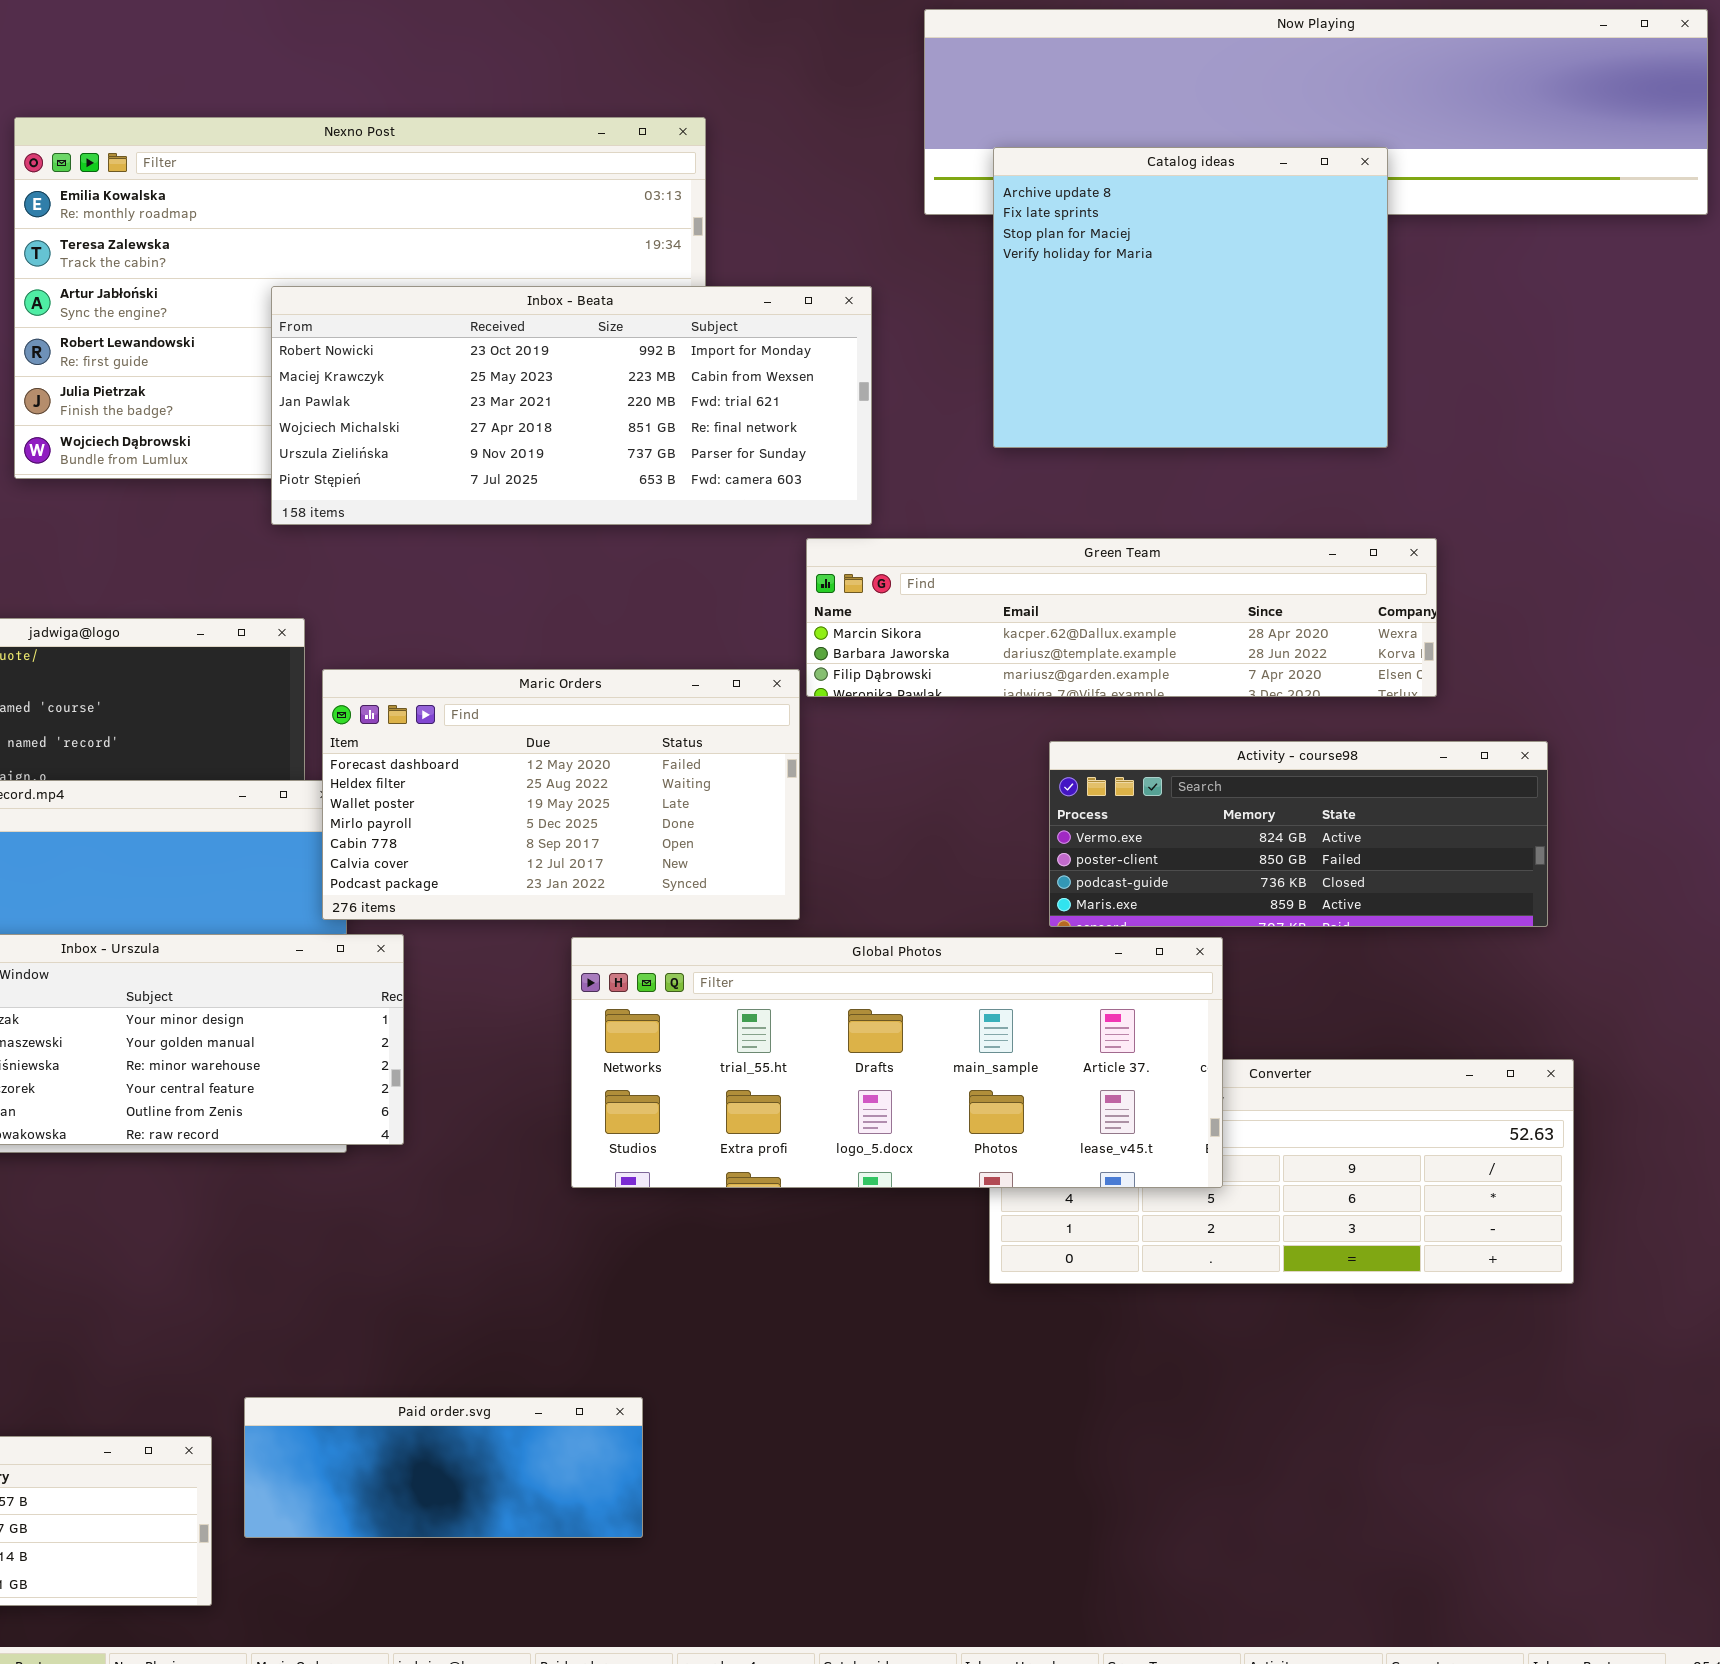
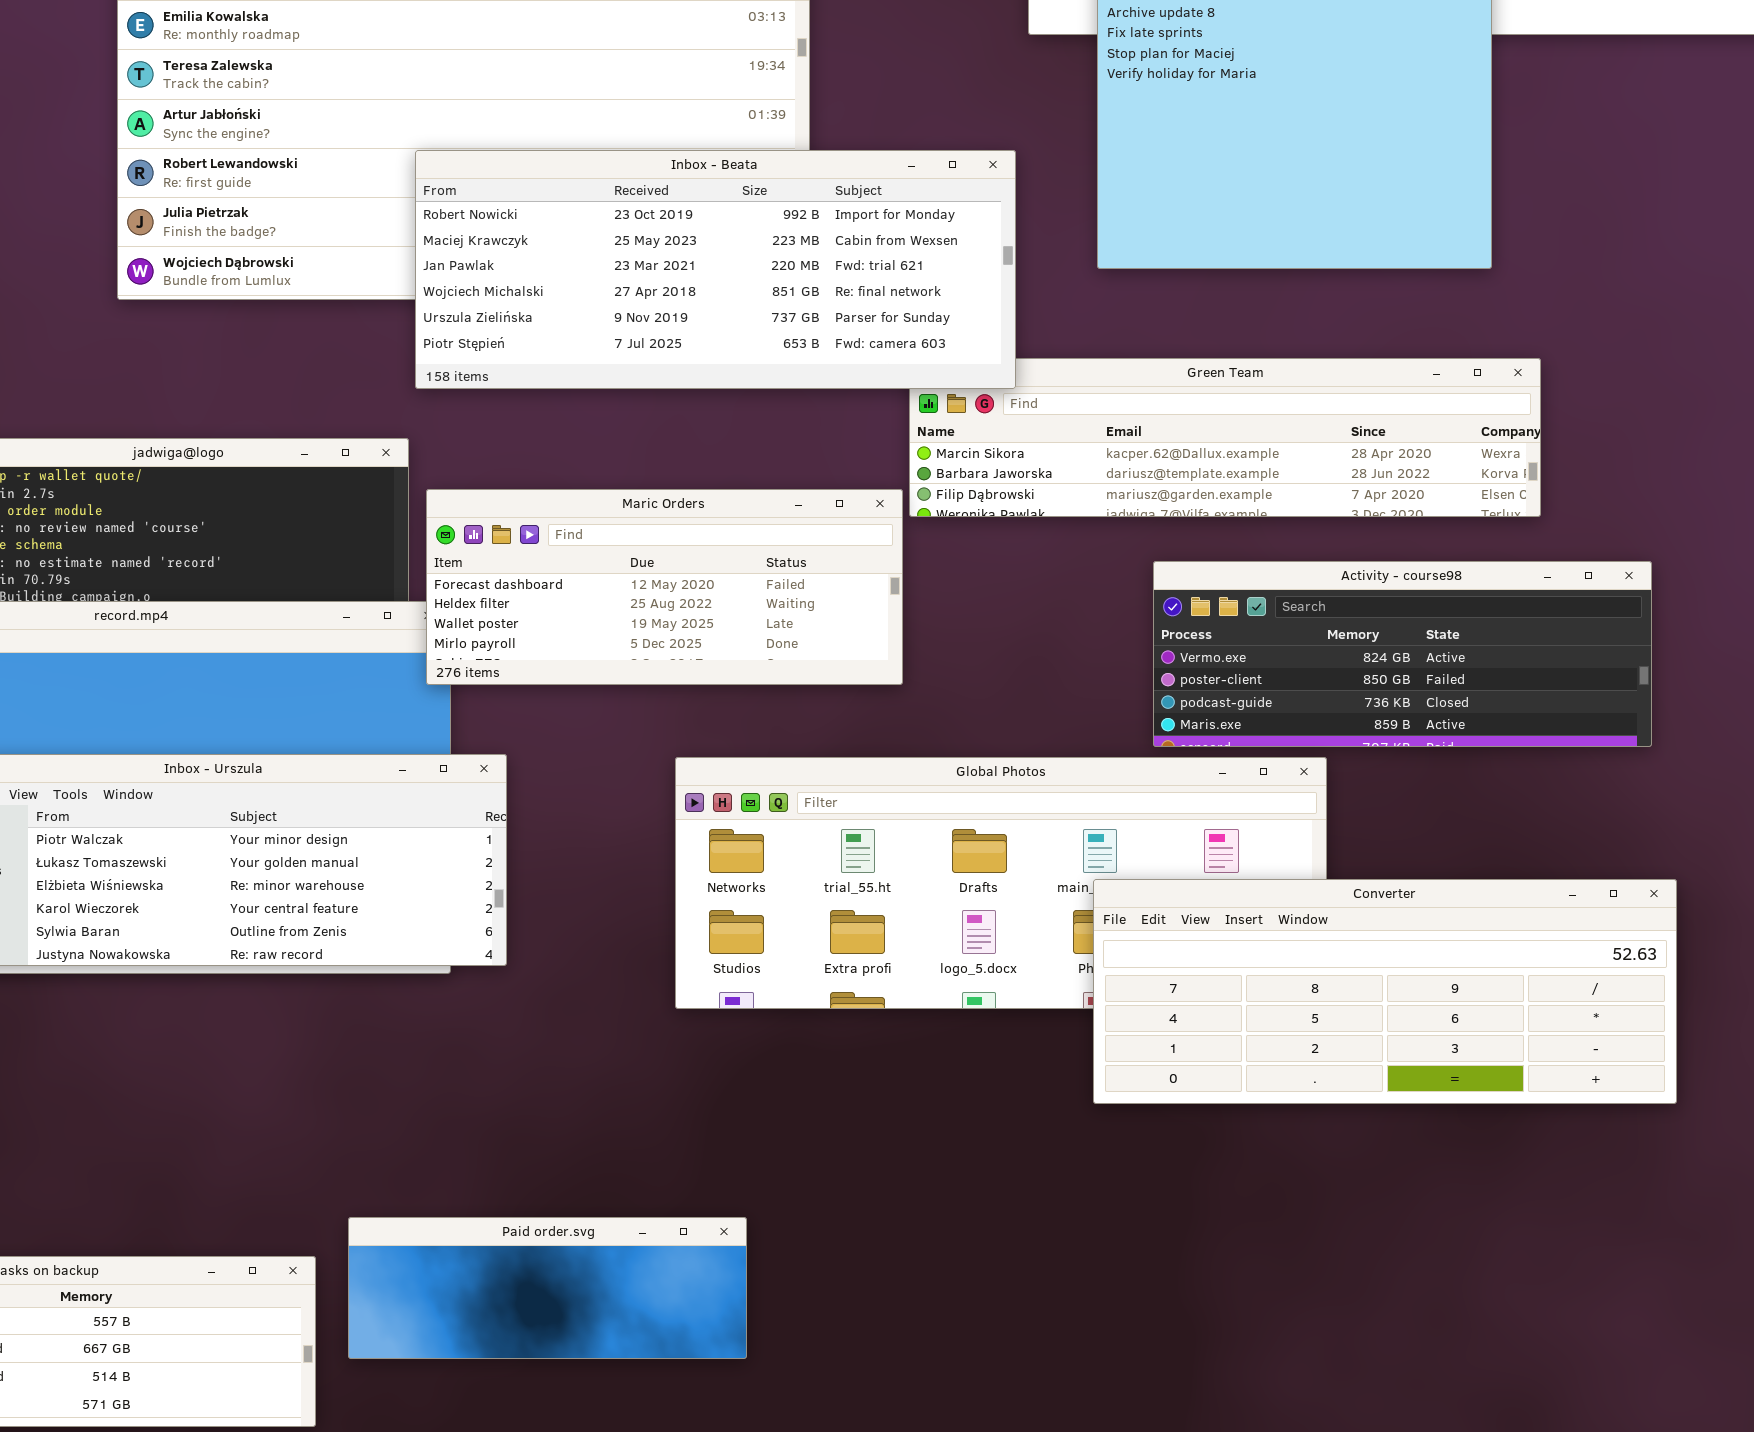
Inbox - Beata: [271,286,872,525] -> [415,150,1016,389], moved
Maric Orders: [322,669,800,920] -> [426,489,903,685], resized
Converter: [989,1059,1574,1284] -> [1093,879,1677,1104], raised

